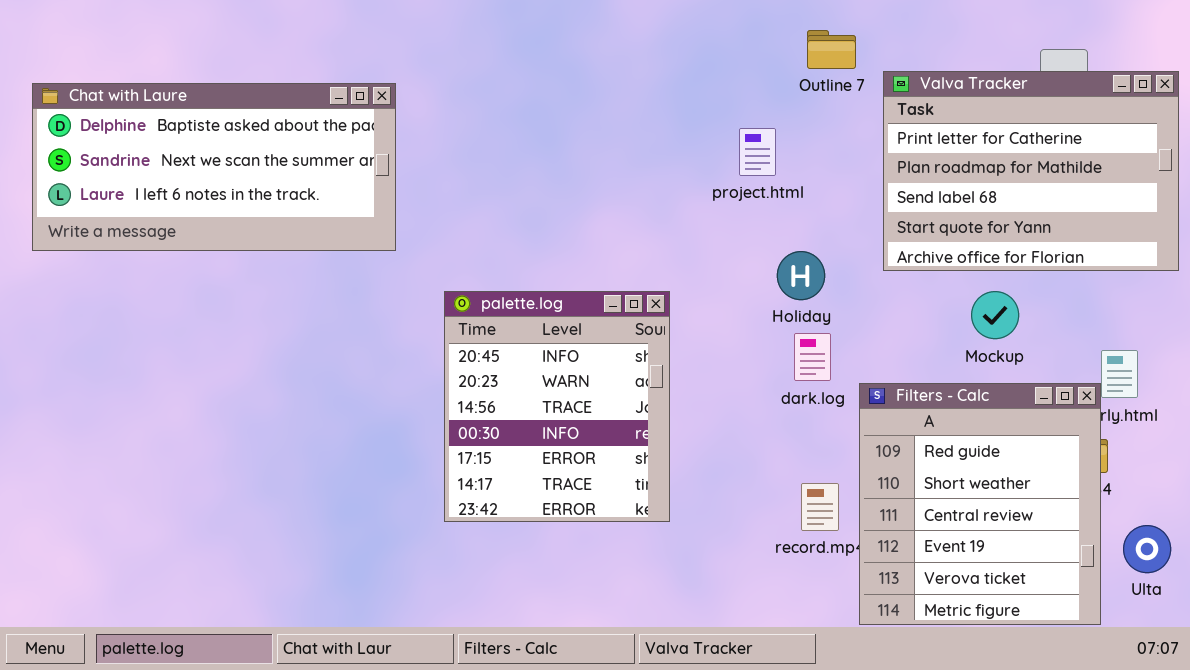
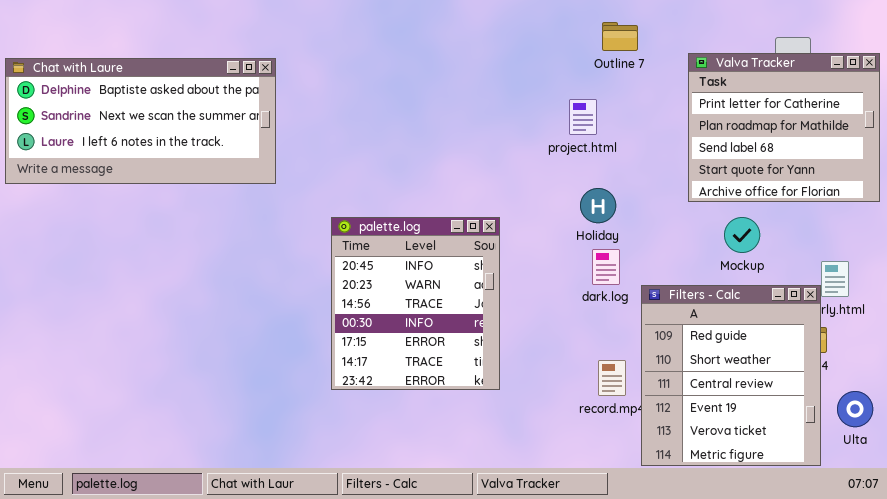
Valva Tracker: [883,71,1179,271] -> [688,53,880,202], resized
Chat with Laure: [32,83,396,251] -> [5,58,276,184], moved
project.html: [739,128,776,176] -> [569,99,597,135], moved

